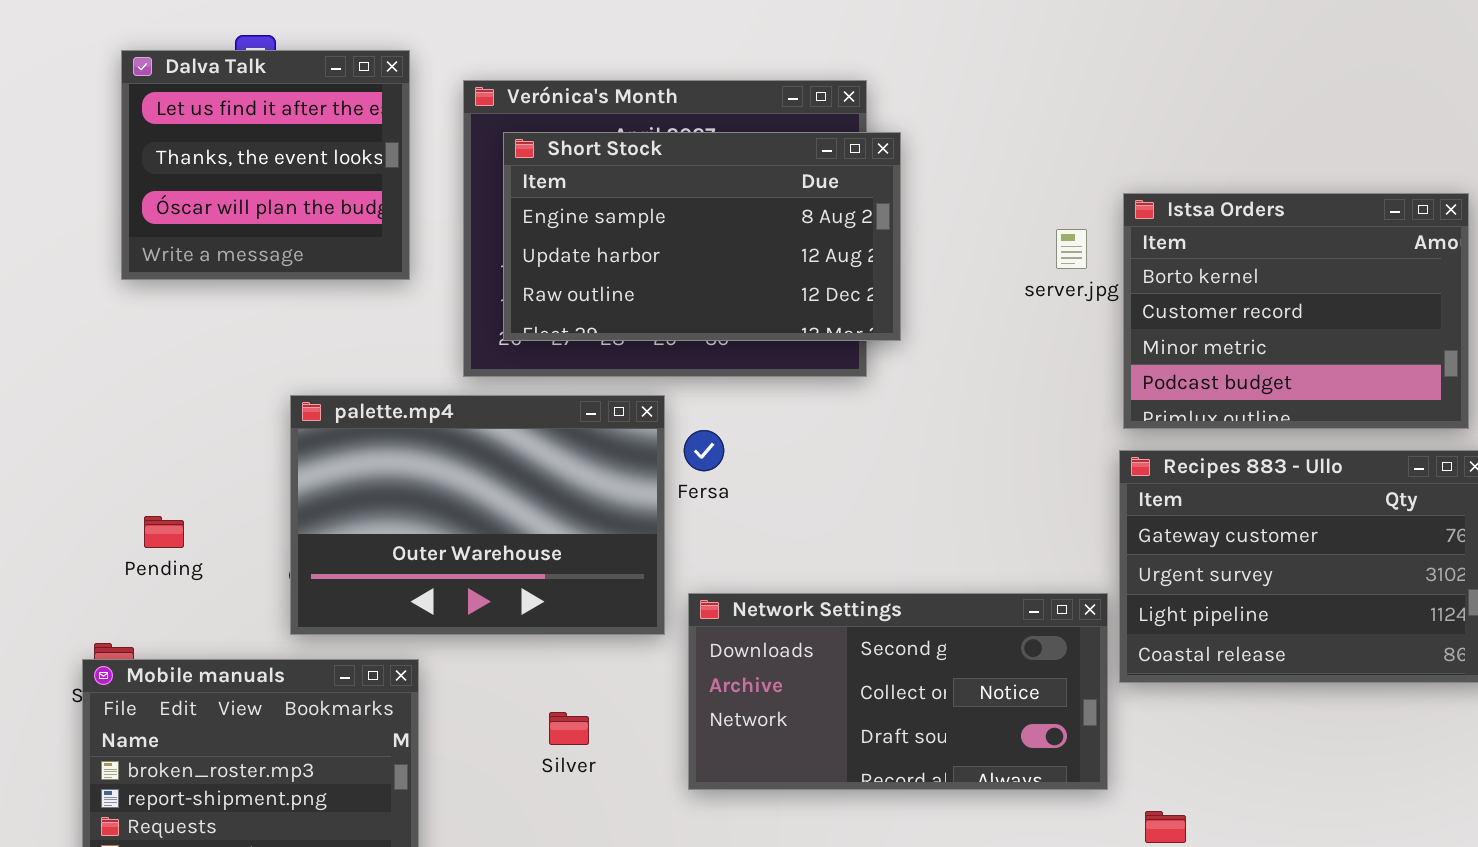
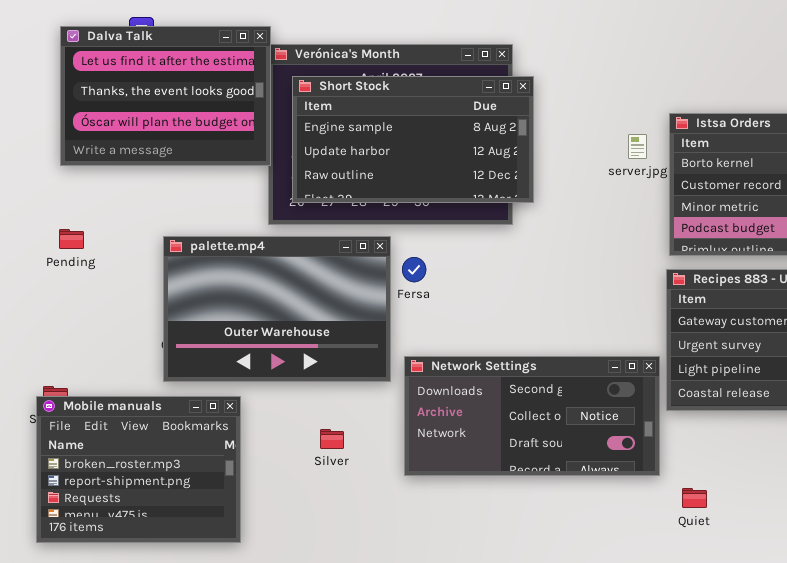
Dalva Talk: [121,50,410,280] -> [60,26,271,166], resized
Pending: [144,516,184,548] -> [59,229,84,249], moved

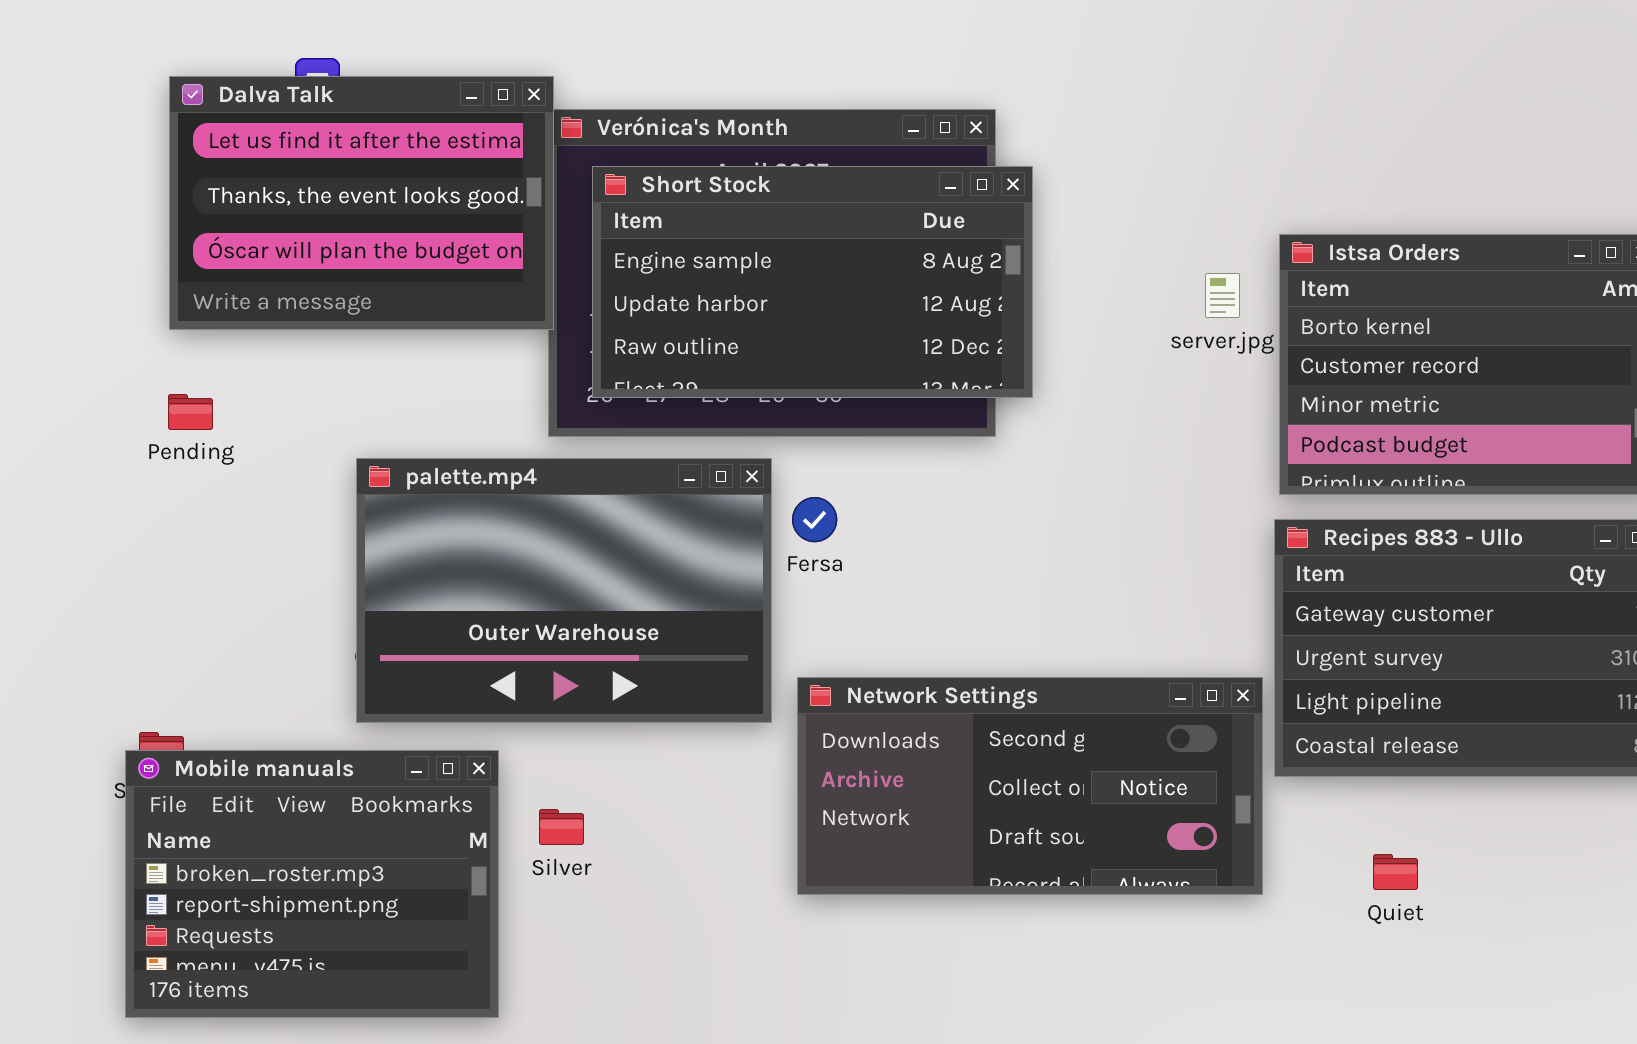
Pending: [59,229,84,249] -> [168,394,213,430], moved
Silver: [320,429,344,449] -> [539,809,584,845], moved
Quiet: [682,488,707,508] -> [1373,854,1418,890], moved

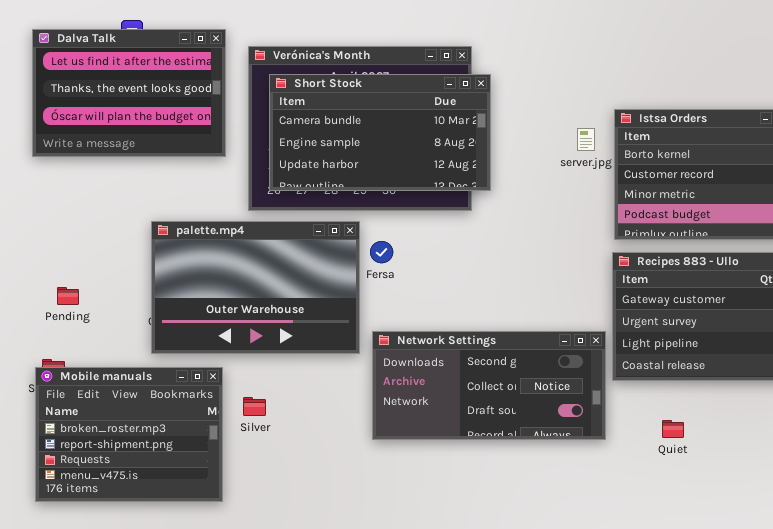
Dalva Talk: [169,76,554,330] -> [32,29,226,157], moved
Short Stock: [592,166,1033,398] -> [269,74,491,191], scrolled up 1 row
Pending: [168,394,213,430] -> [57,287,79,305], moved

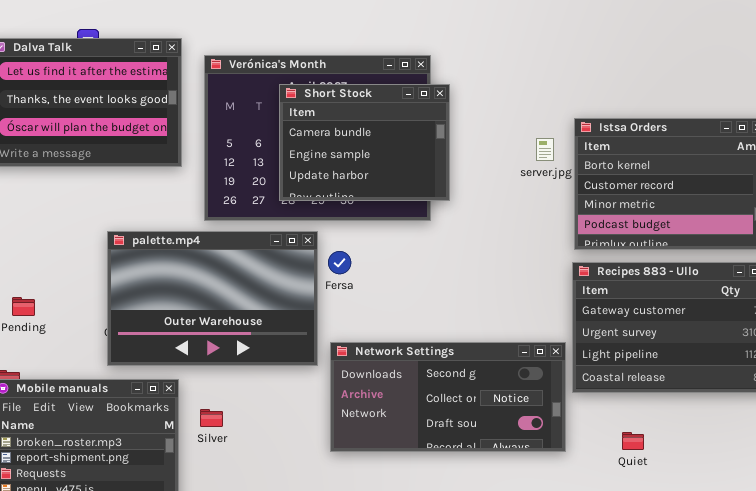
Short Stock: [269,74,491,191] -> [279,84,450,201], resized

